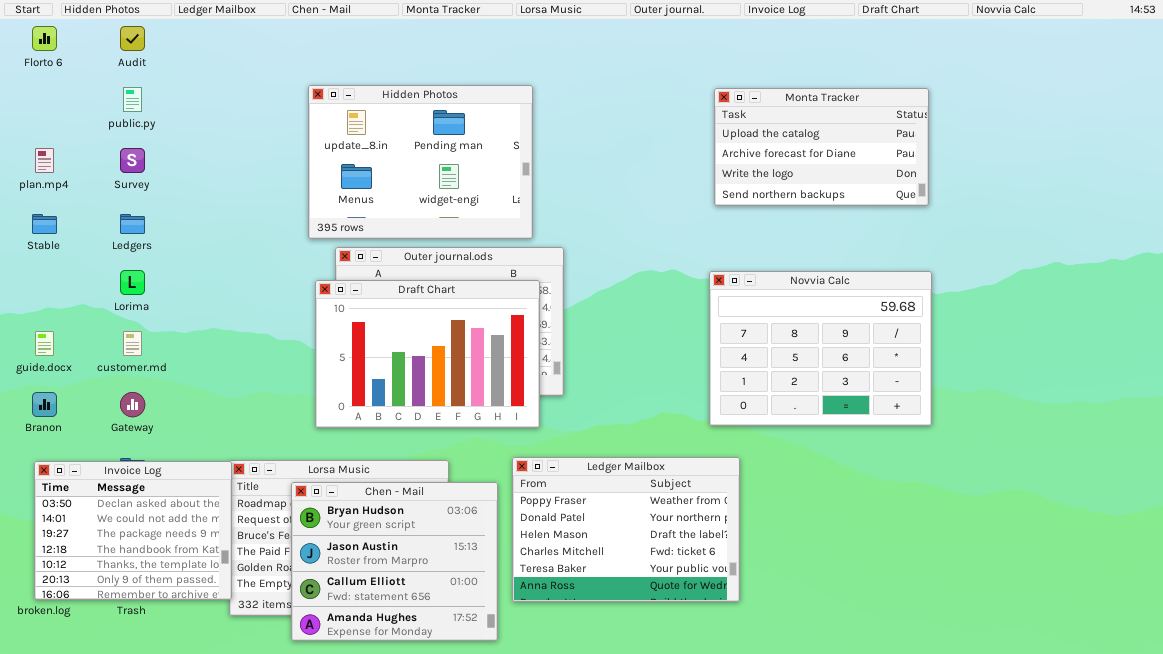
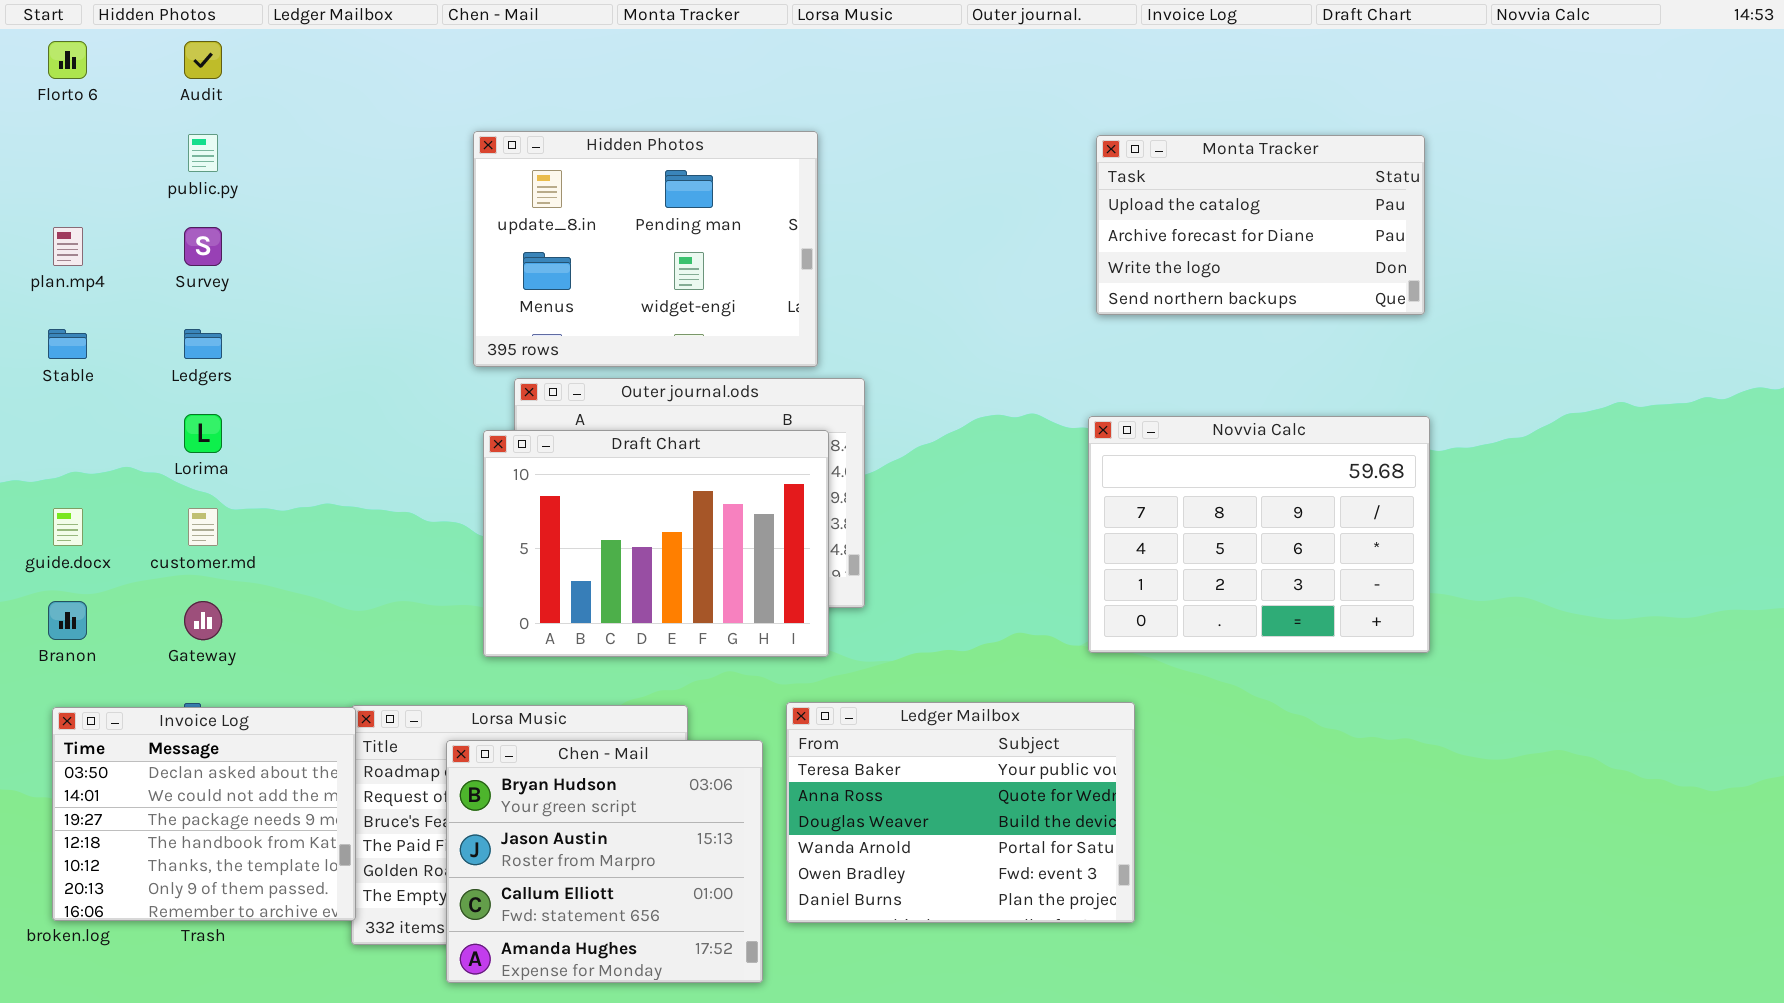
Ledger Mailbox: [512,457,740,602] -> [786,702,1135,923], scrolled down 4 rows

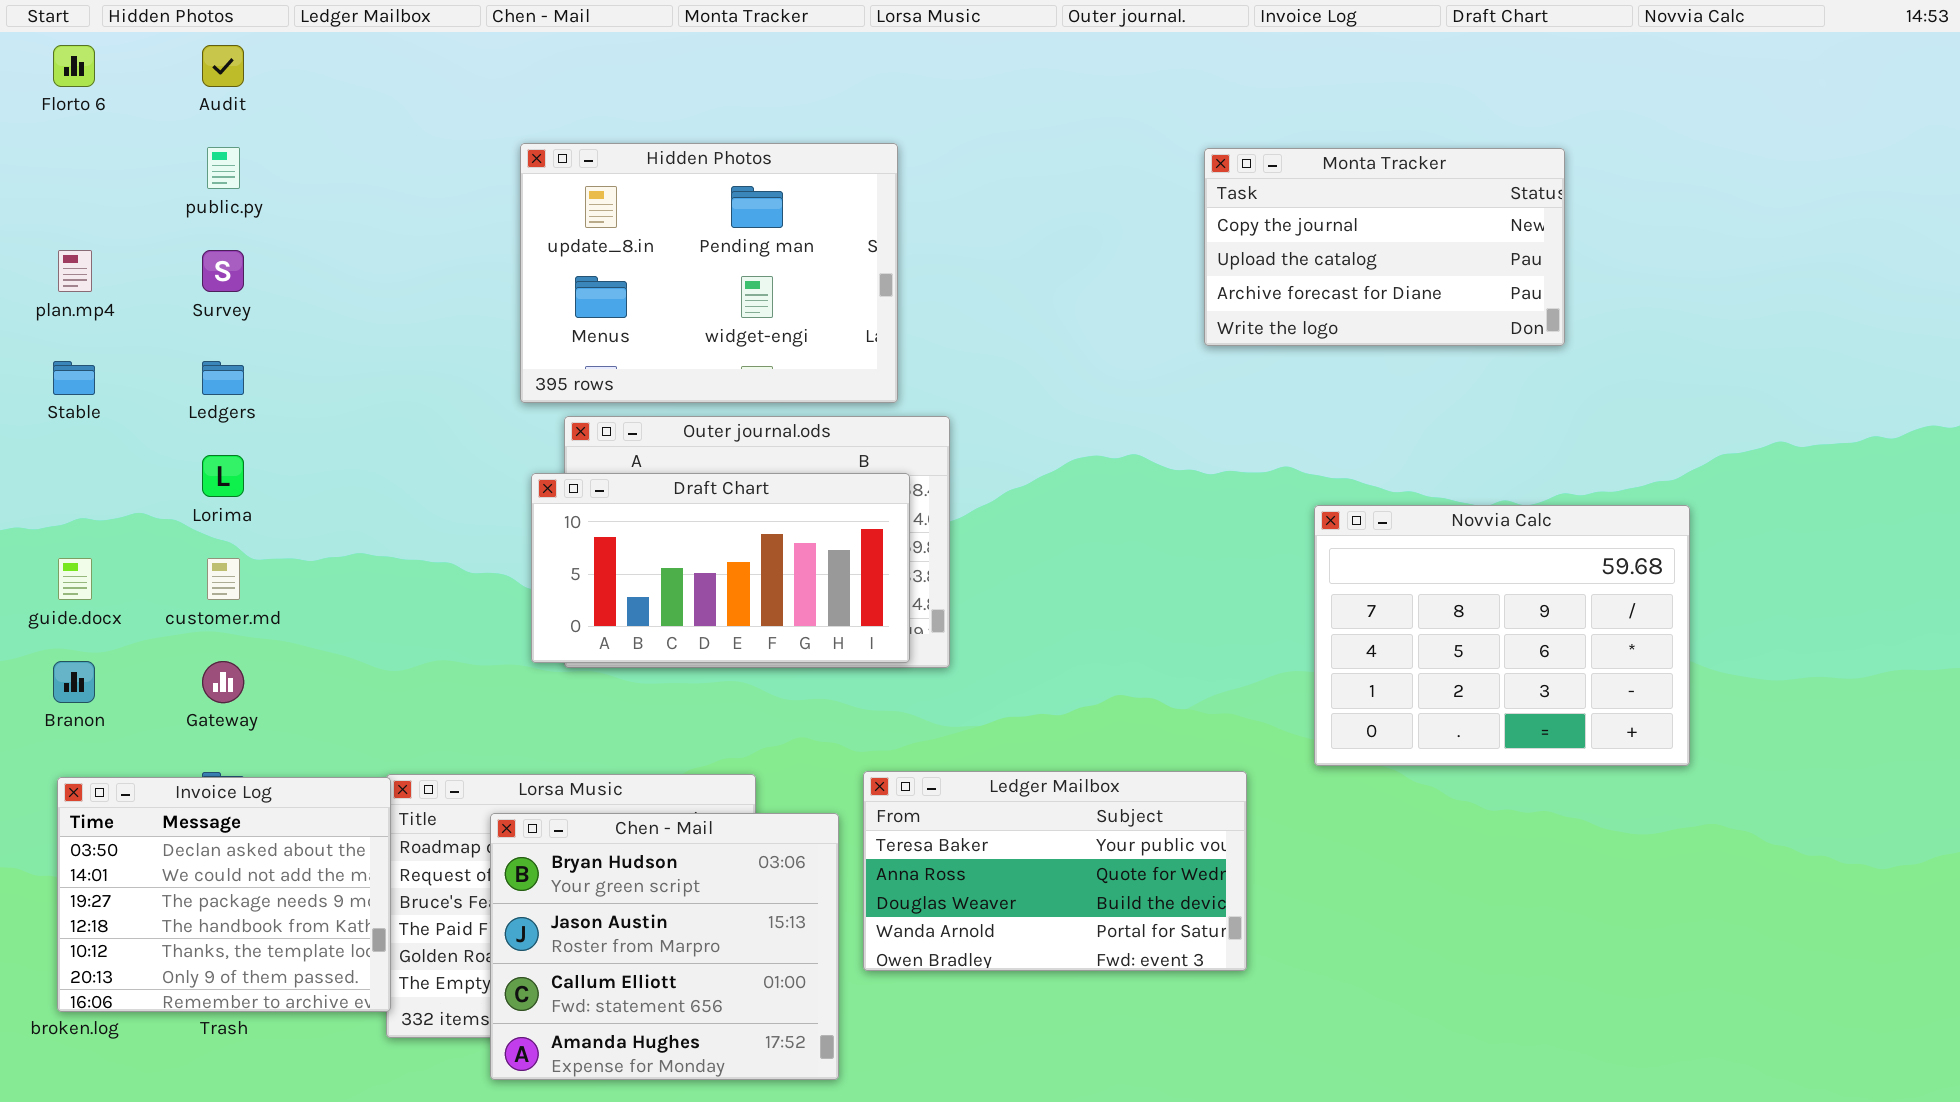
Monta Tracker: [1096,135,1425,315] -> [1204,148,1565,346], scrolled up 1 row
Novvia Calc: [1088,416,1430,653] -> [1314,505,1690,766], moved
Draft Chart: [483,430,829,657] -> [531,473,910,663], resized
Ledger Mailbox: [786,702,1135,923] -> [863,771,1247,971], resized

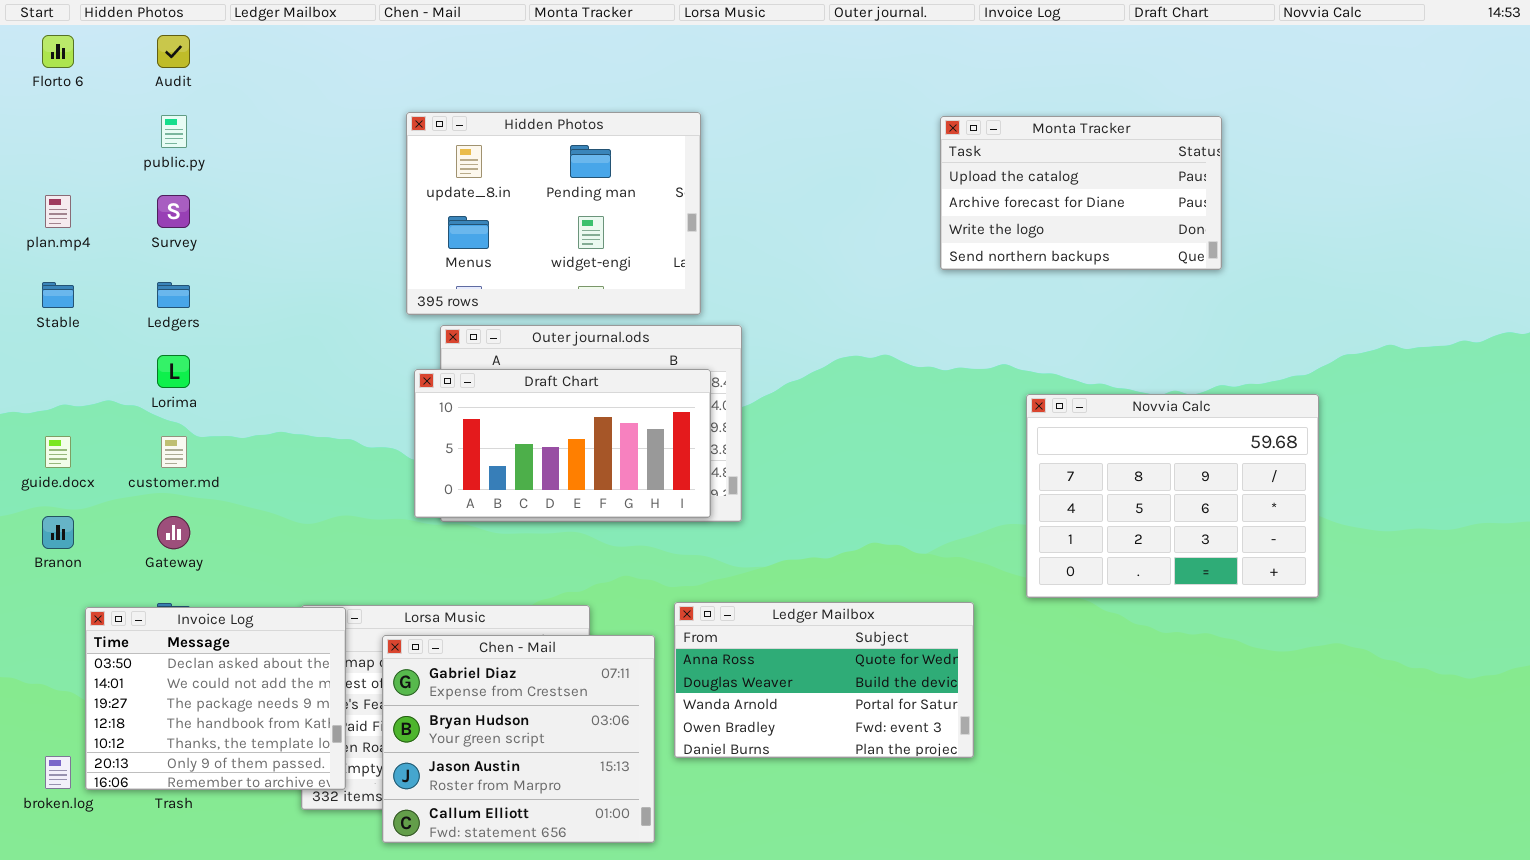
Monta Tracker: [1204,148,1565,346] -> [940,116,1222,270], scrolled down 1 row
Ledger Mailbox: [863,771,1247,971] -> [674,602,974,758], scrolled down 1 row
Invoice Log: [57,777,391,1012] -> [85,607,346,790], moved
Chen - Mail: [490,813,839,1080] -> [382,635,655,843], scrolled up 1 row

